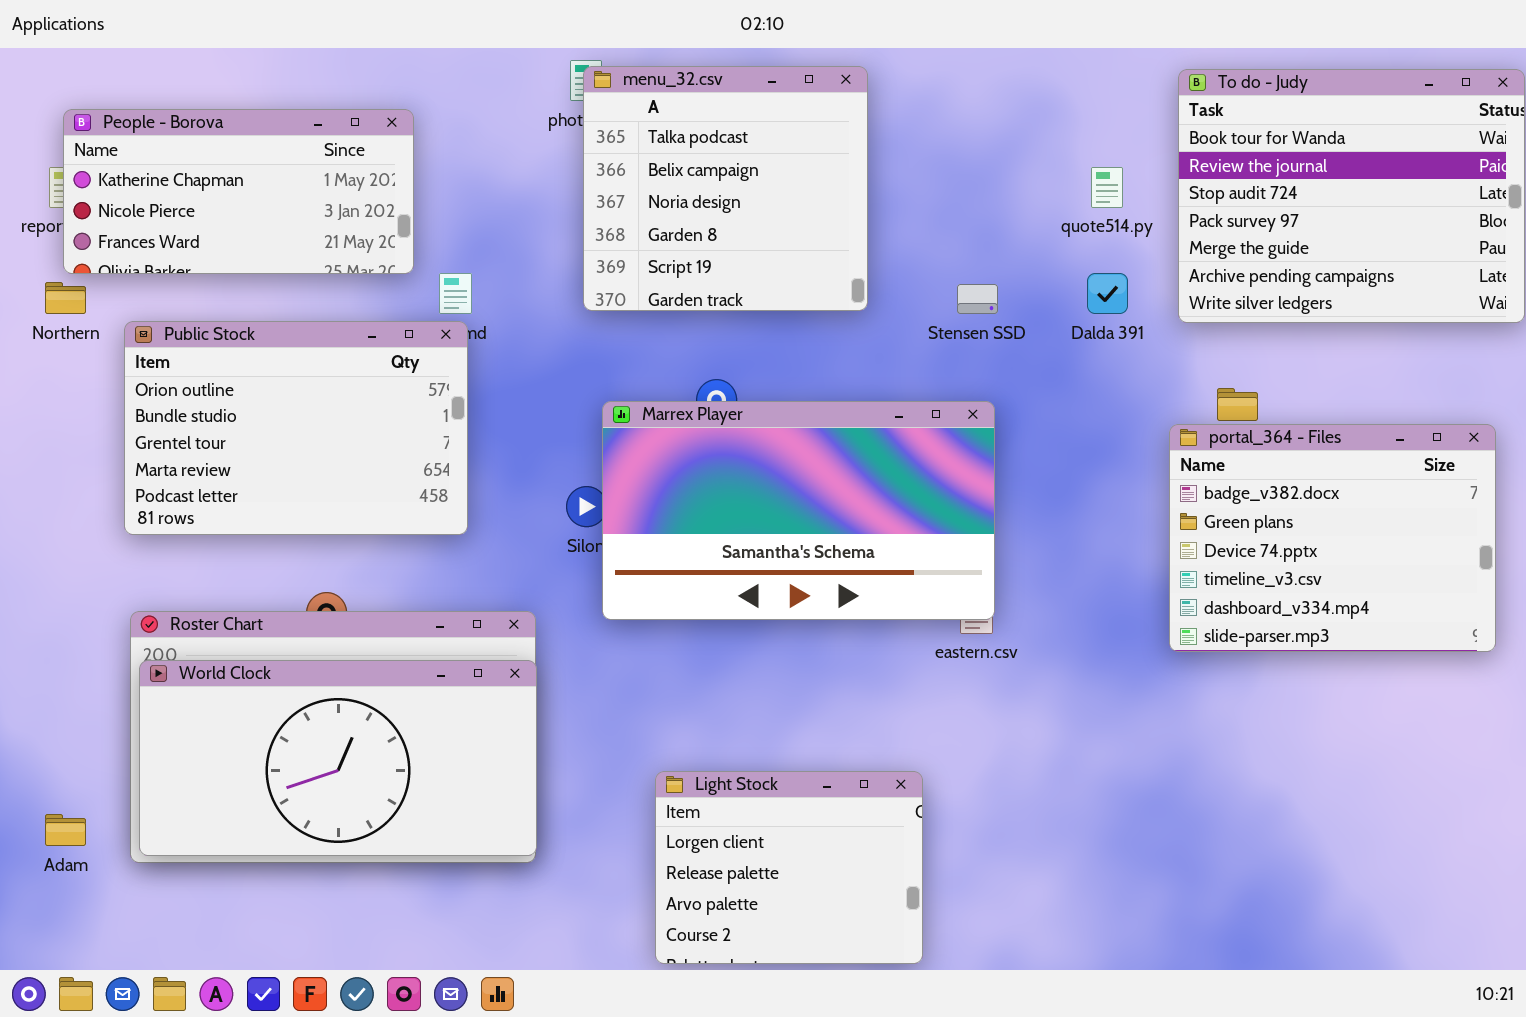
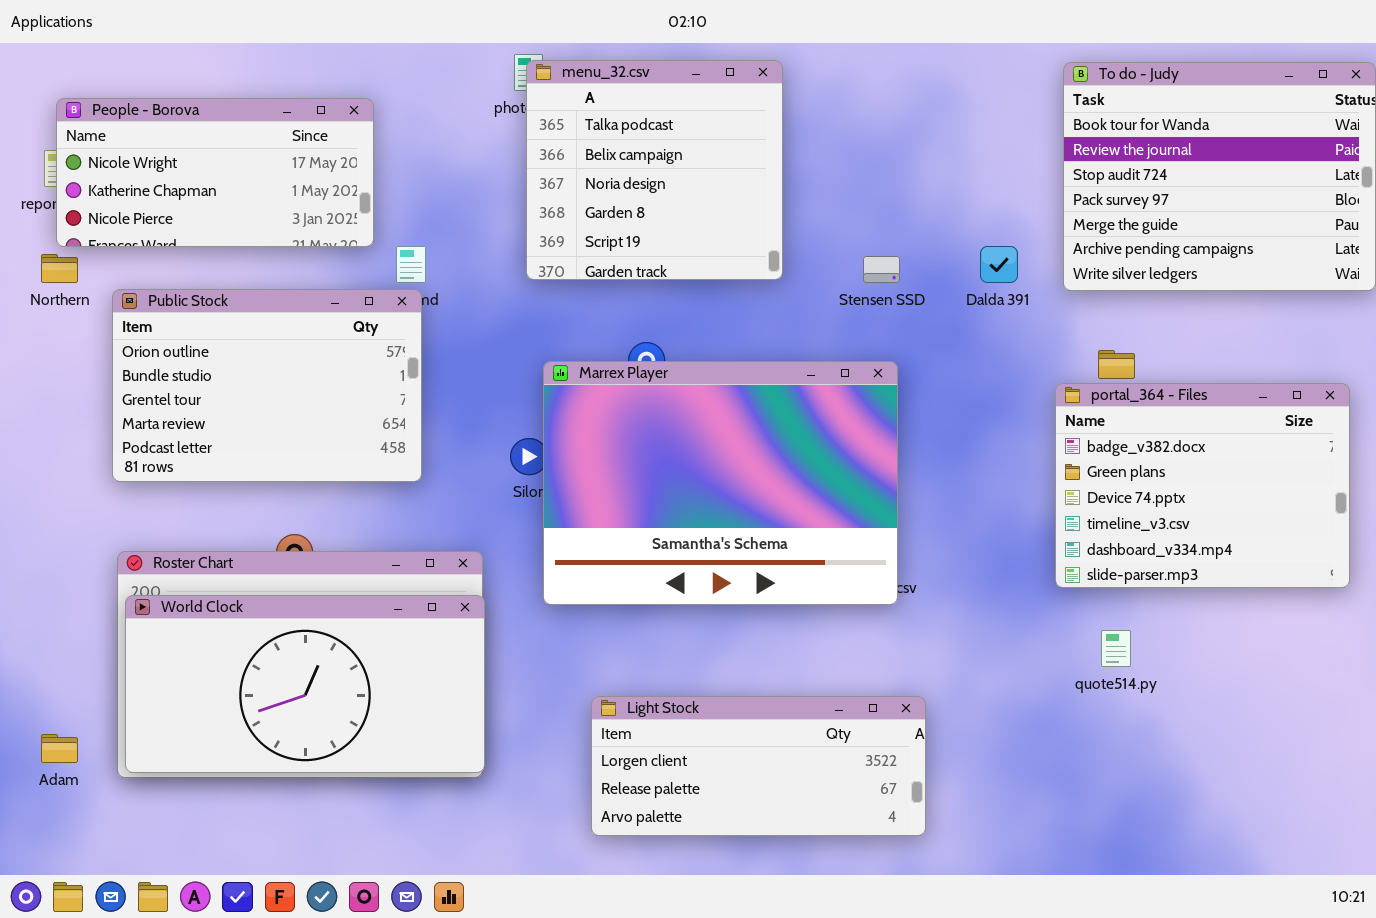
People - Borova: [63,109,414,274] -> [56,98,374,247], scrolled up 1 row
quote514.py: [1091,167,1123,208] -> [1101,630,1131,667], moved
Marrex Player: [602,401,995,620] -> [543,361,898,605], resized
Light Stock: [655,771,923,964] -> [591,696,926,836], resized

